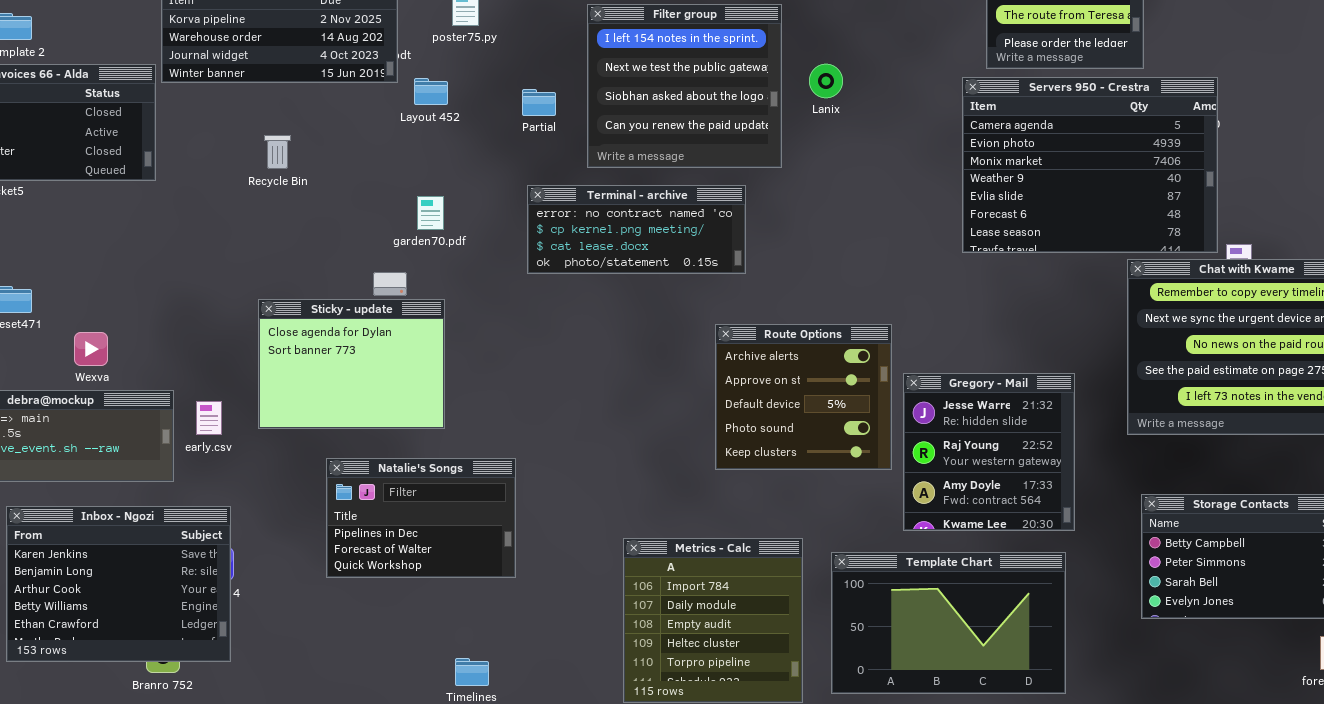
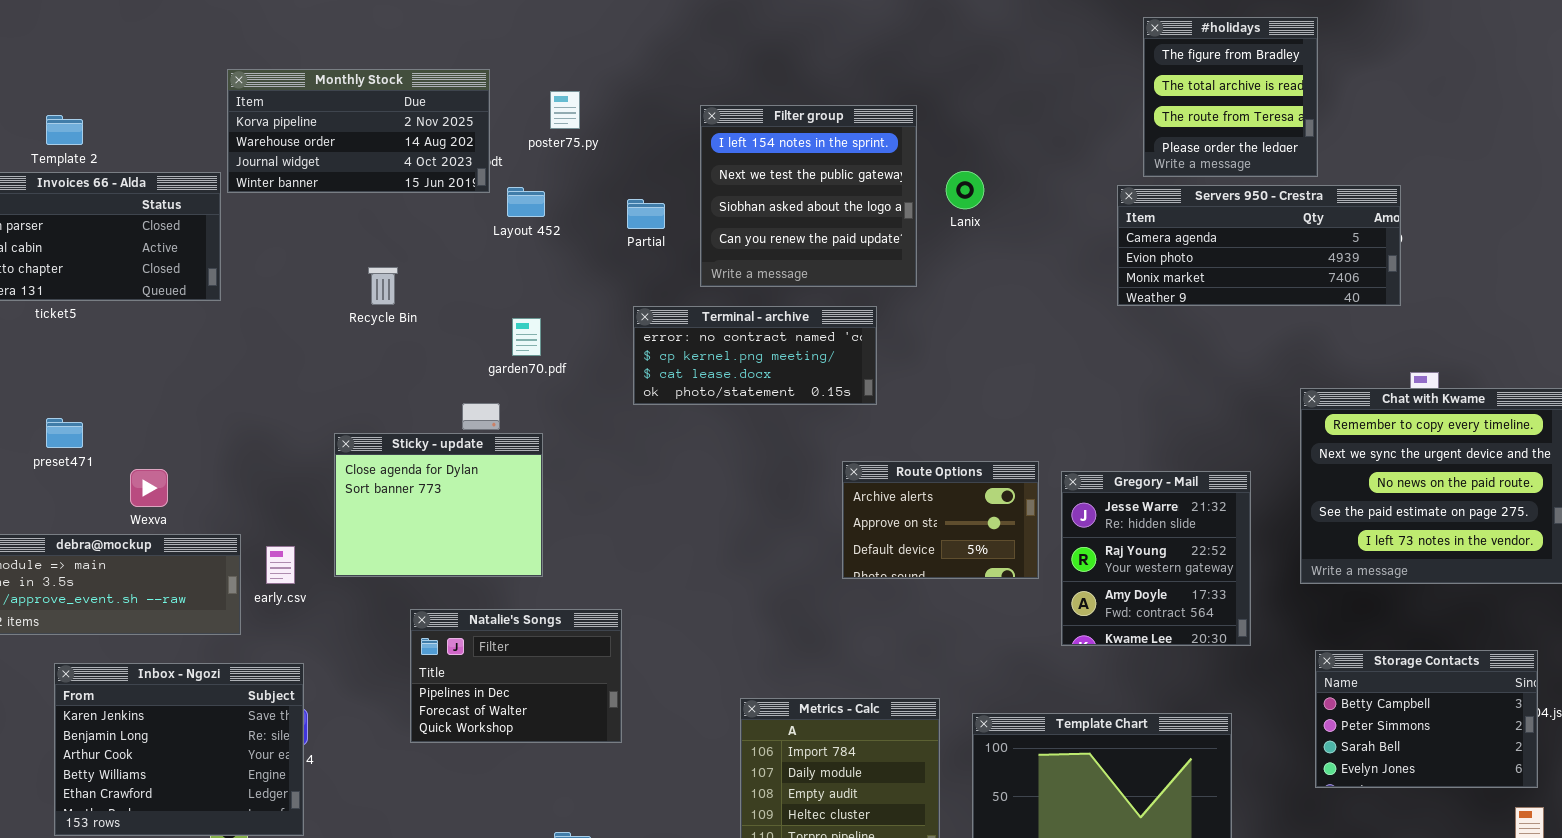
Servers 950 - Crestra: [962,77,1218,253] -> [1117,185,1401,306], resized
Recycle Bin: [264,135,291,169] -> [368,267,398,305], moved
Route Options: [715,324,892,470] -> [842,461,1039,579], resized
Gregory - Mail: [903,373,1075,531] -> [1061,471,1251,646], moved

